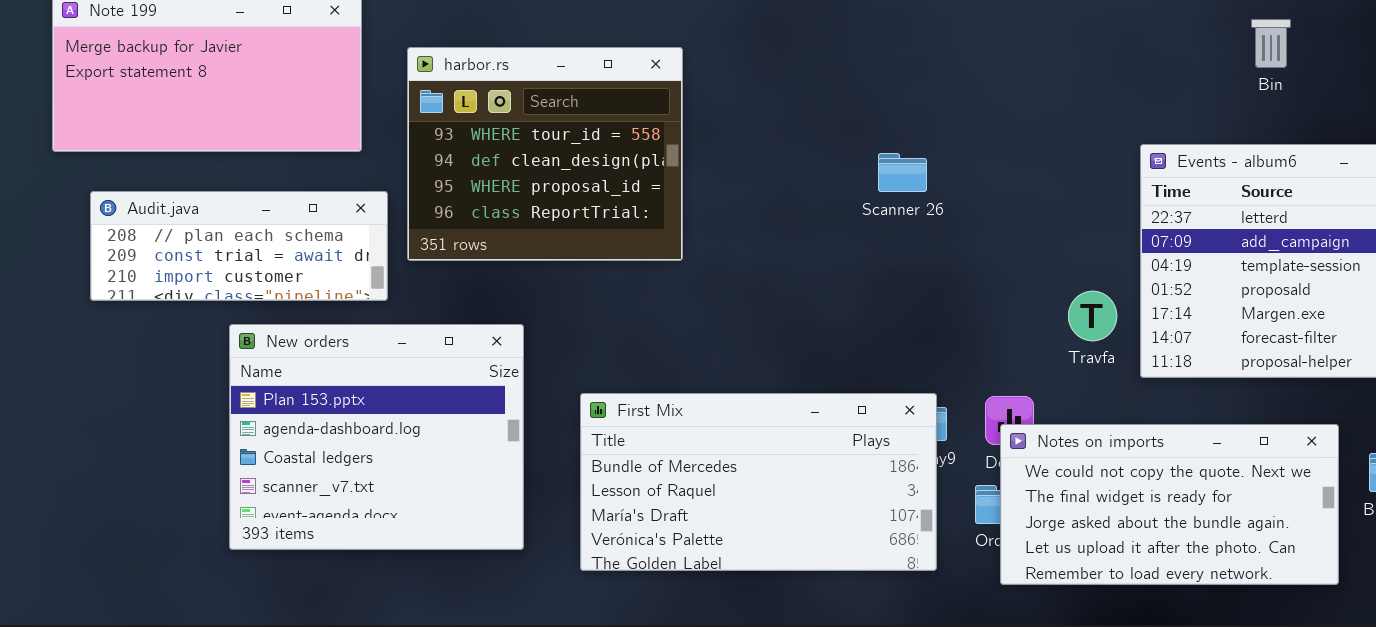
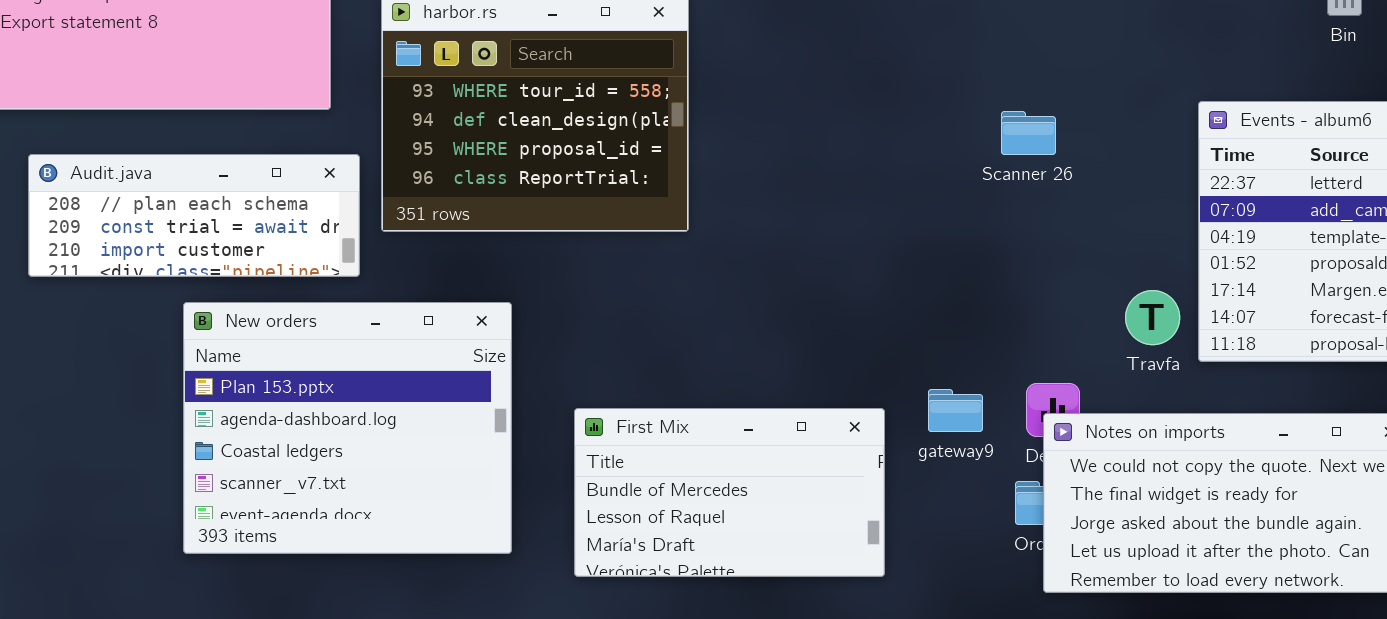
Scanner 26: [878,153,927,192] -> [1001,111,1056,155], moved
Travfa: [1068,291,1117,341] -> [1125,290,1180,345], moved
First Mix: [580,393,937,571] -> [574,408,885,577], resized

